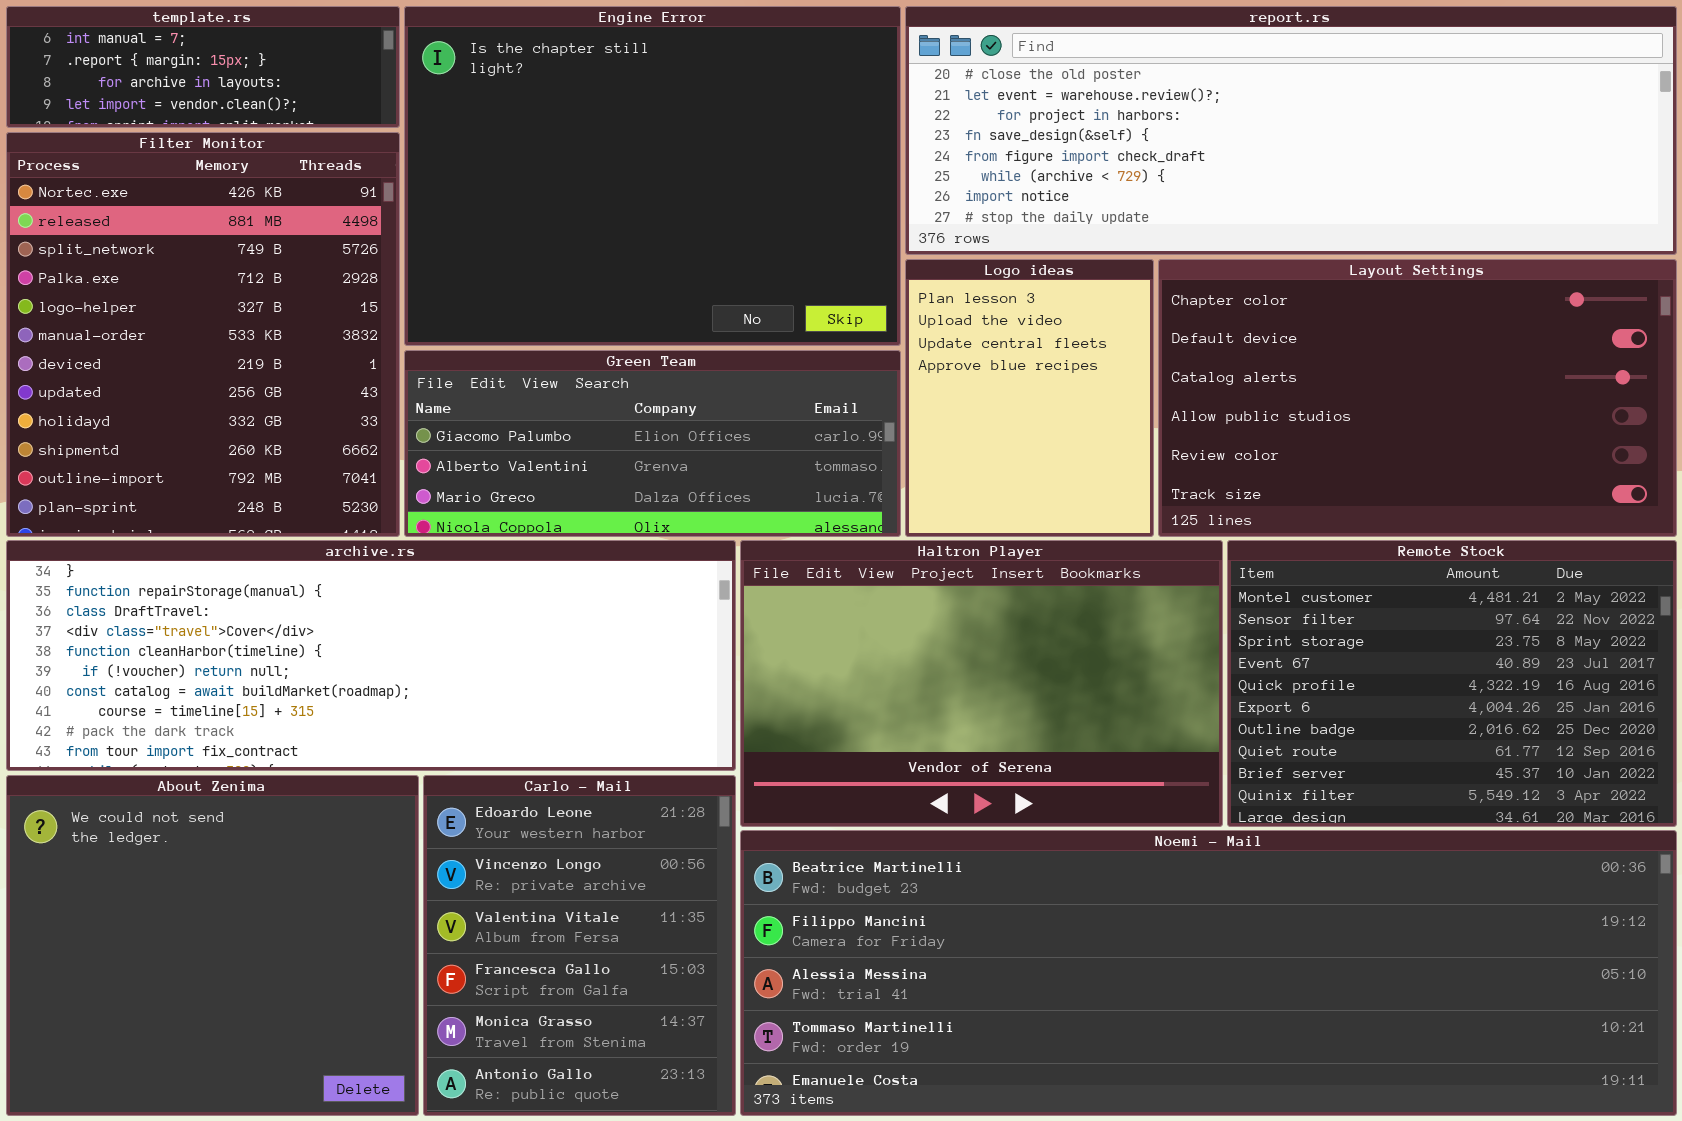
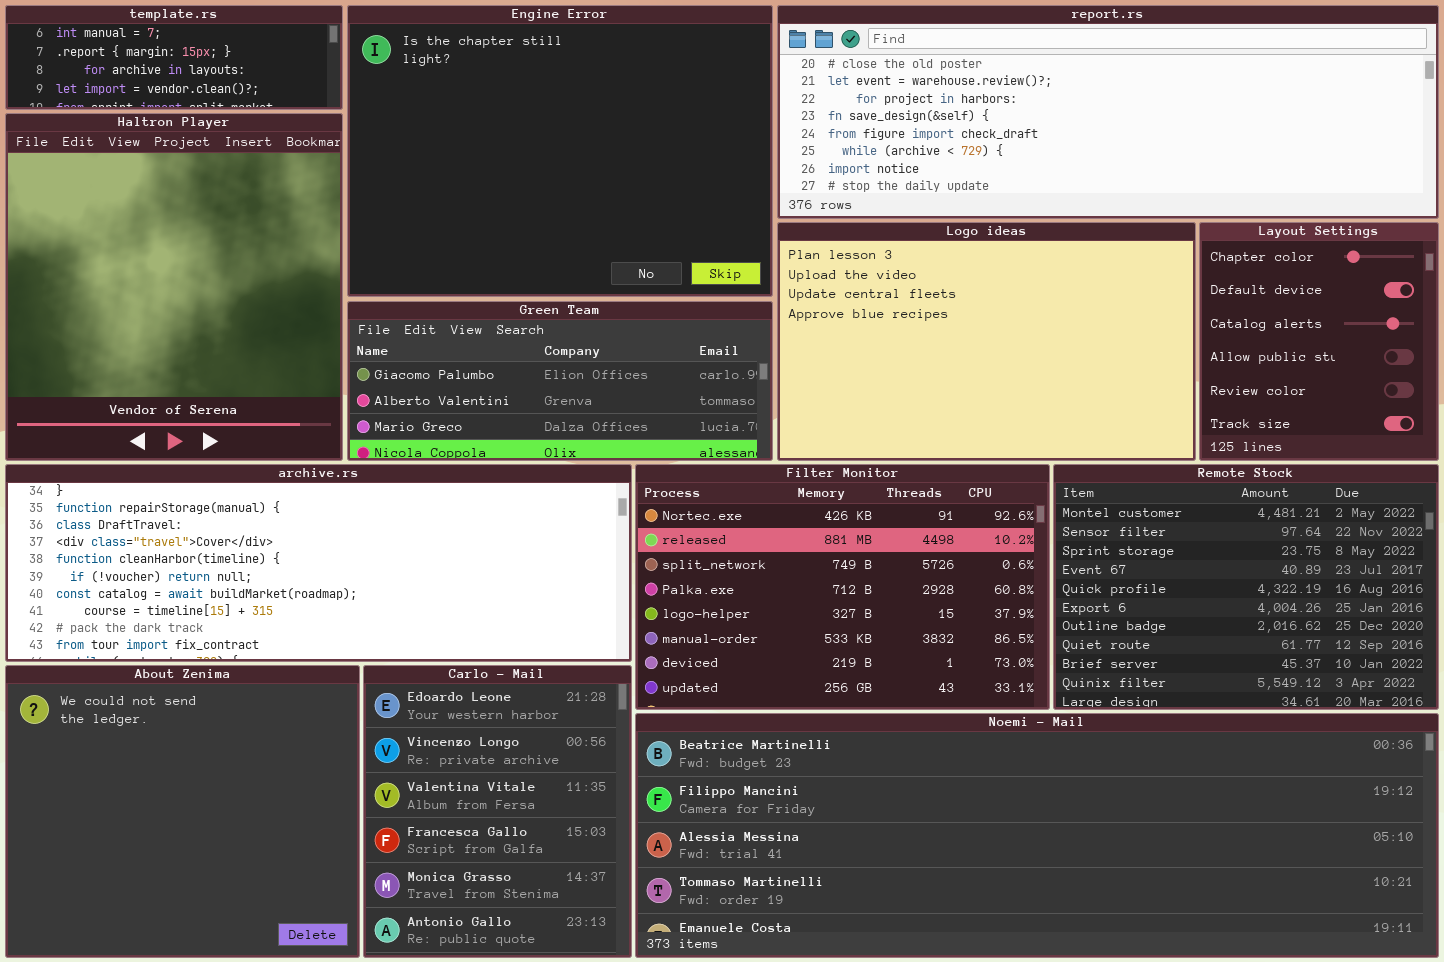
Filter Monitor: [6,132,400,537] -> [635,464,1050,710], moved, resized
Logo ideas: [905,259,1154,537] -> [777,222,1196,461], resized
Layout Settings: [1158,259,1677,537] -> [1199,222,1439,461], resized
Haltron Player: [740,540,1223,827] -> [5,113,343,461], moved, resized

